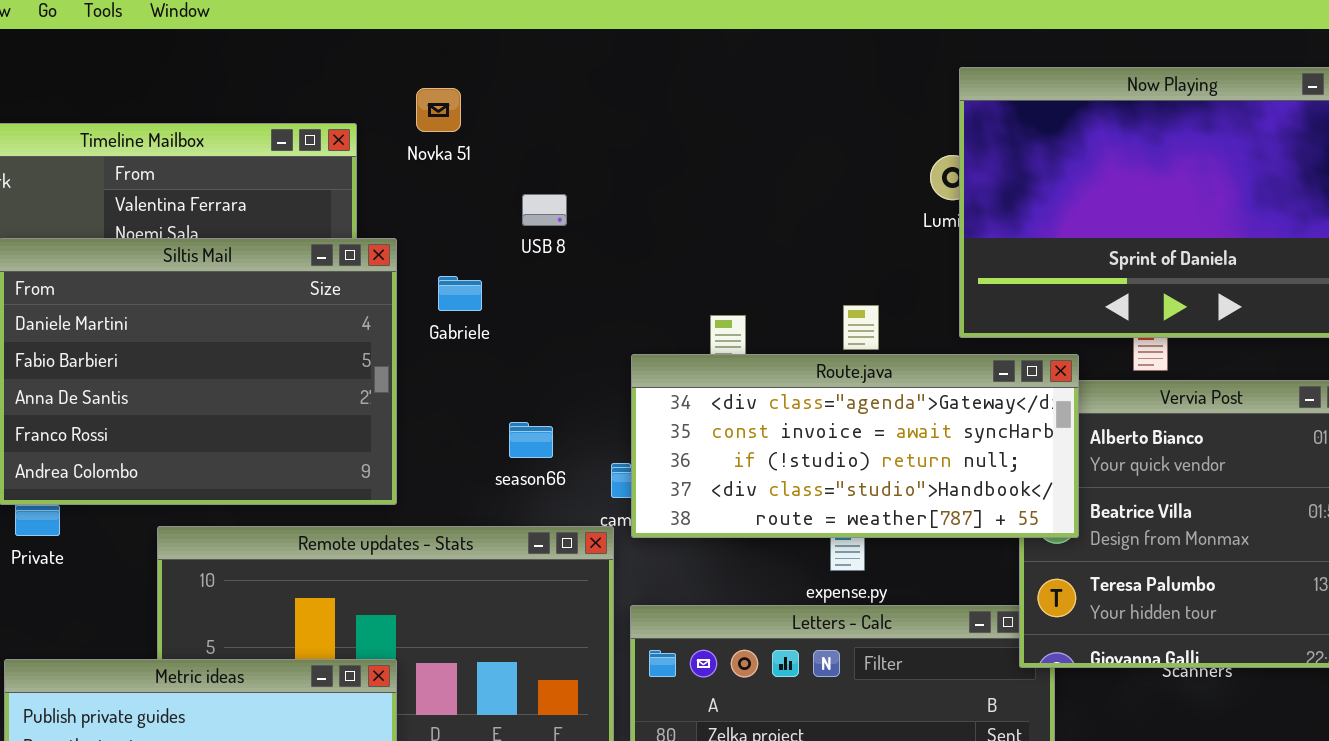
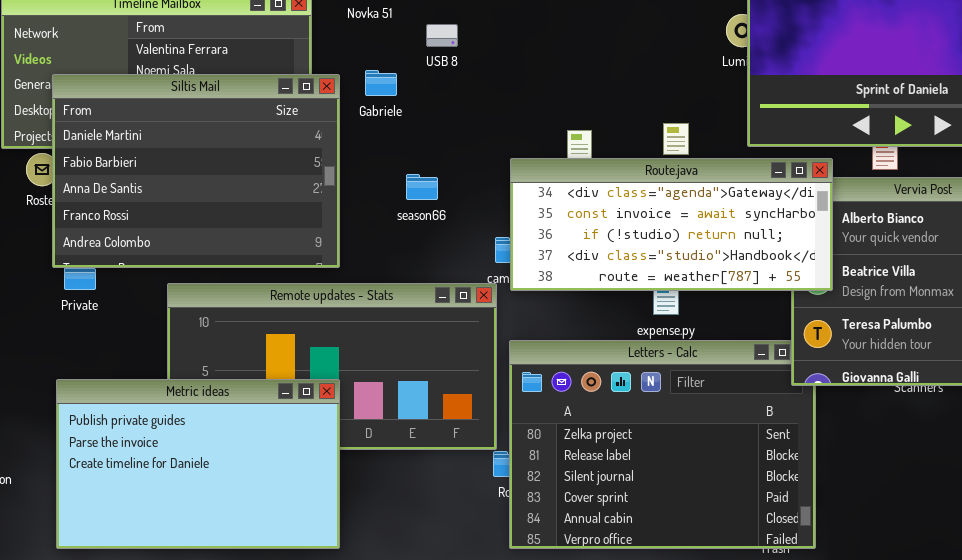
USB 8: [522,194,567,226] -> [426,24,458,47], moved
Gabriele: [438,276,482,311] -> [365,70,397,96], moved
season66: [509,422,553,458] -> [406,174,438,200], moved

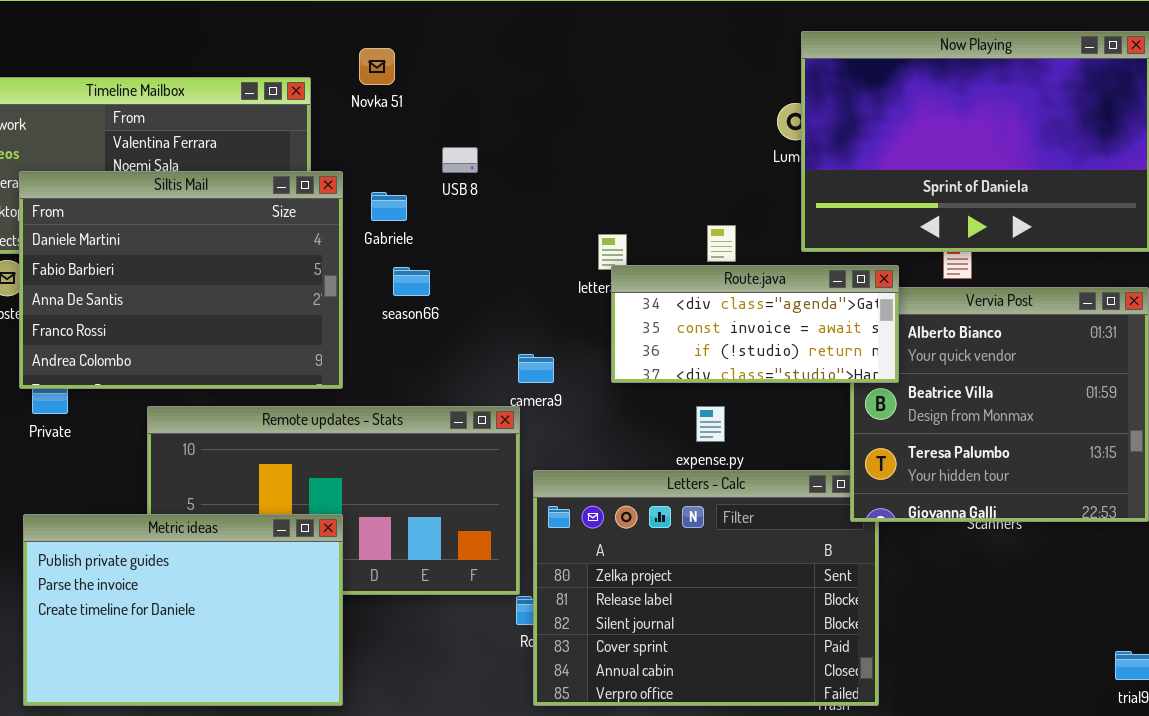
USB 8: [426,24,458,47] -> [442,147,478,173], moved
Gabriele: [365,70,397,96] -> [371,192,407,221], moved
Route.java: [510,158,833,291] -> [611,265,899,383], resized
season66: [406,174,438,200] -> [393,267,430,296], moved

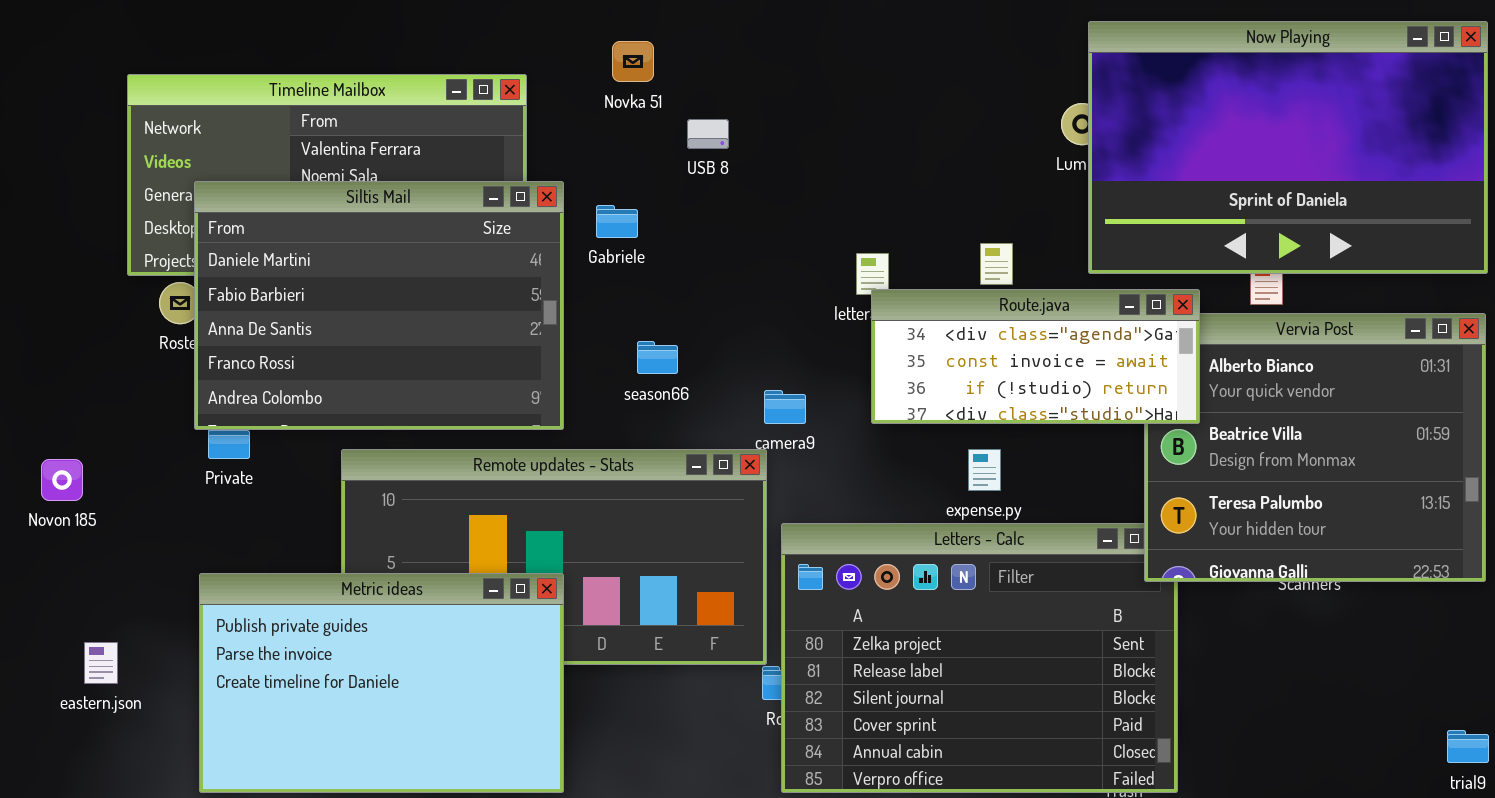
Novka 51: [359,48,395,85] -> [612,41,654,82], moved
USB 8: [442,147,478,173] -> [687,119,729,149], moved
season66: [393,267,430,296] -> [637,341,678,374], moved

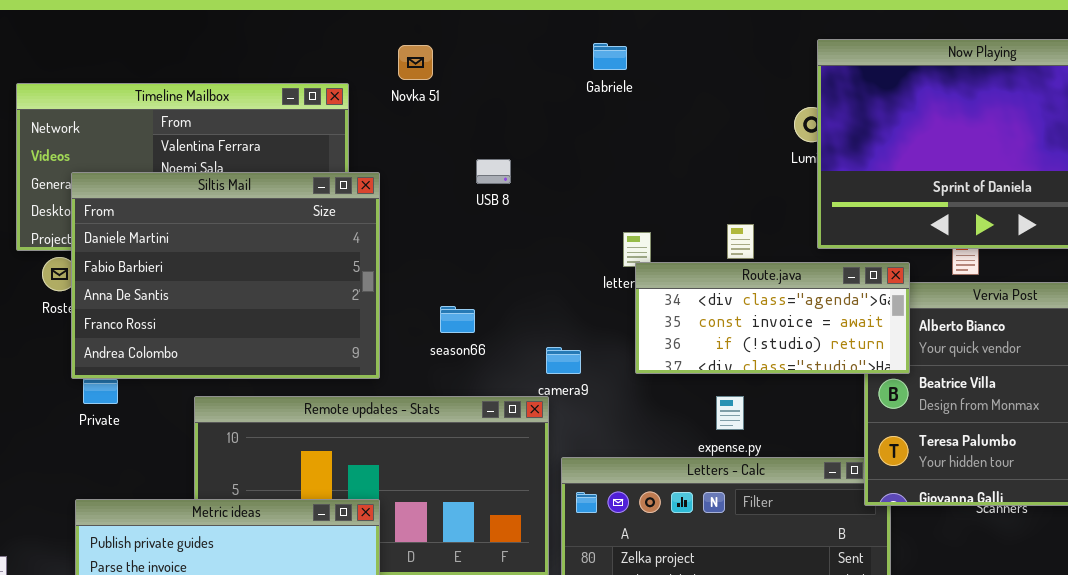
Novka 51: [612,41,654,82] -> [398,45,433,80], moved
USB 8: [687,119,729,149] -> [476,159,511,184], moved
Gabriele: [596,205,638,238] -> [593,43,627,70], moved

